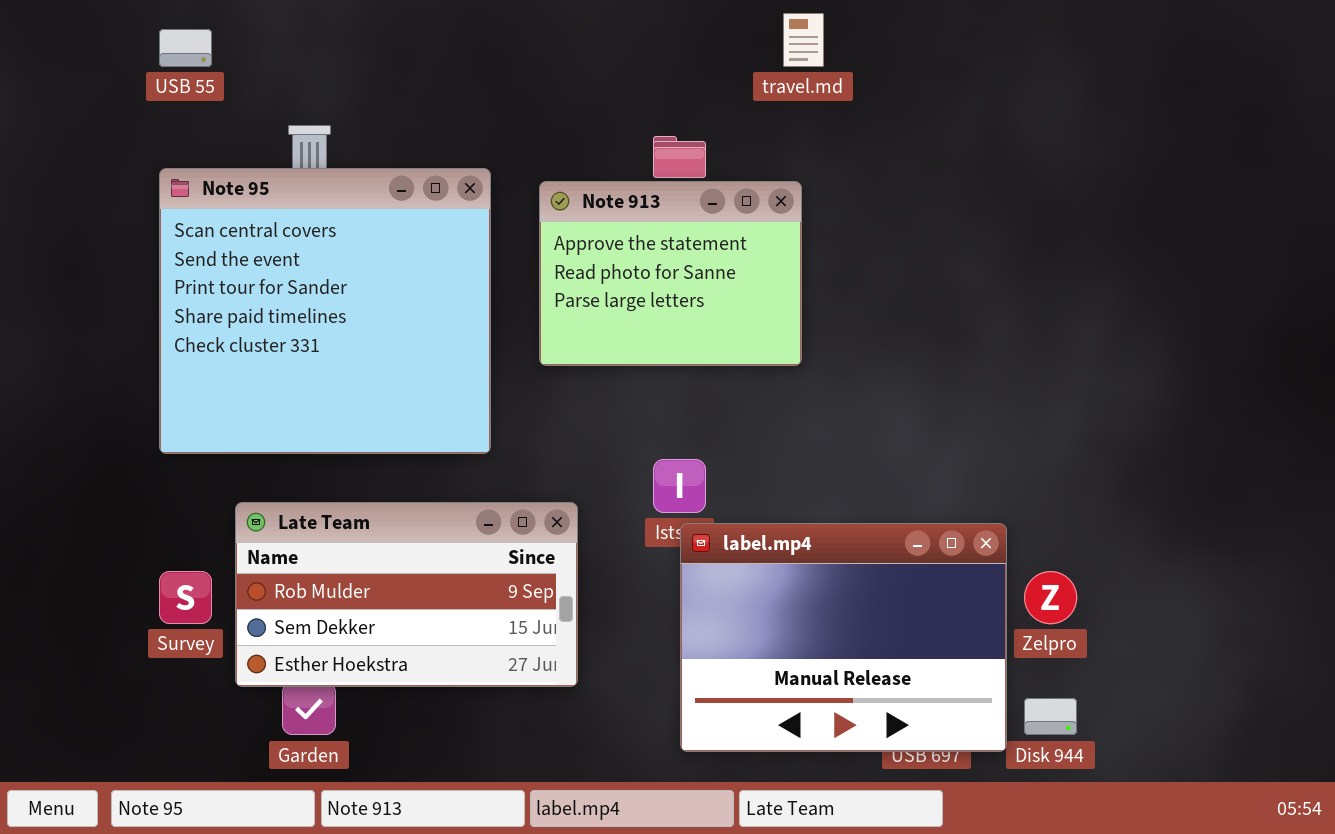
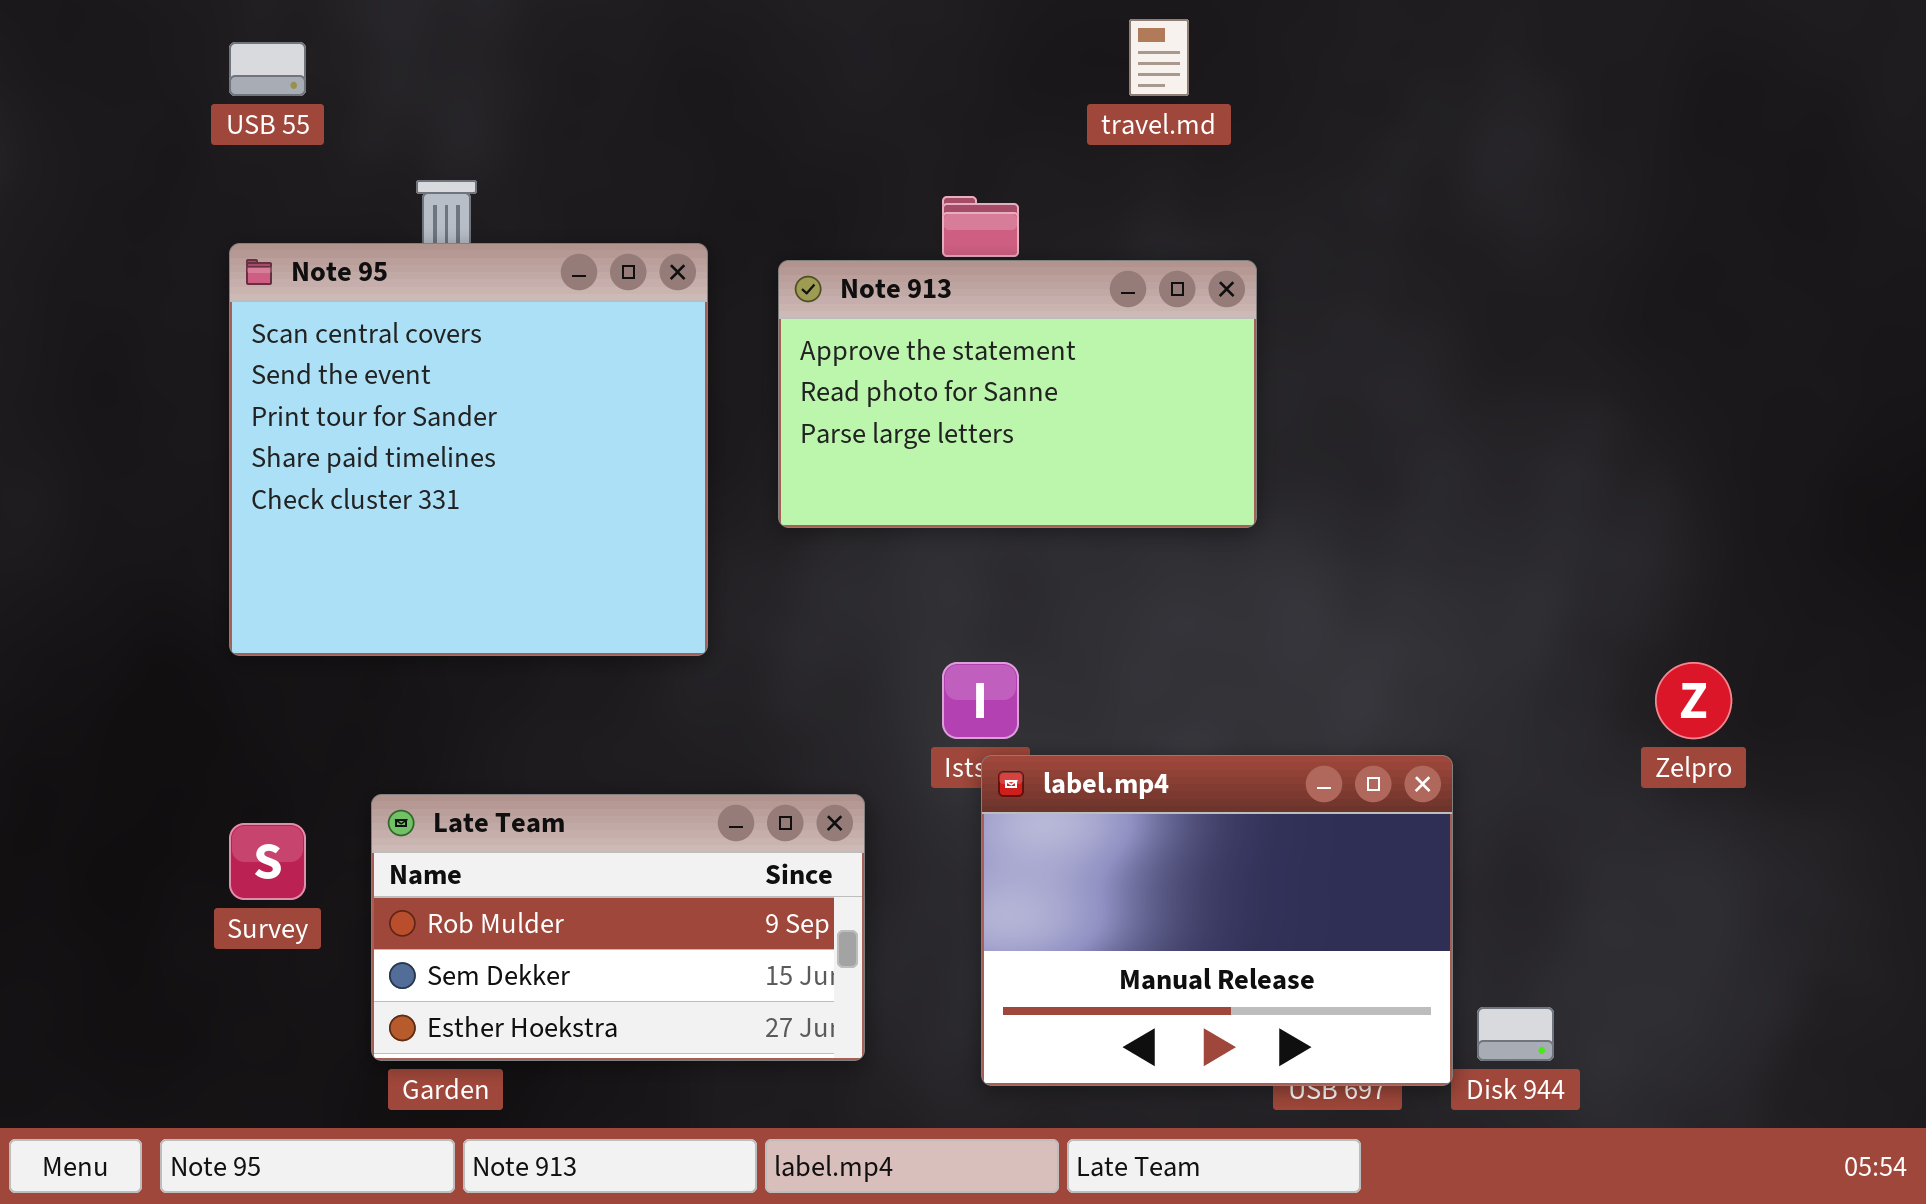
Note 913: [539,181,802,366] -> [778,260,1257,528], resized
Late Team: [235,502,578,687] -> [371,794,865,1061], moved
Zelpro: [1024,571,1077,624] -> [1655,662,1732,739], moved

